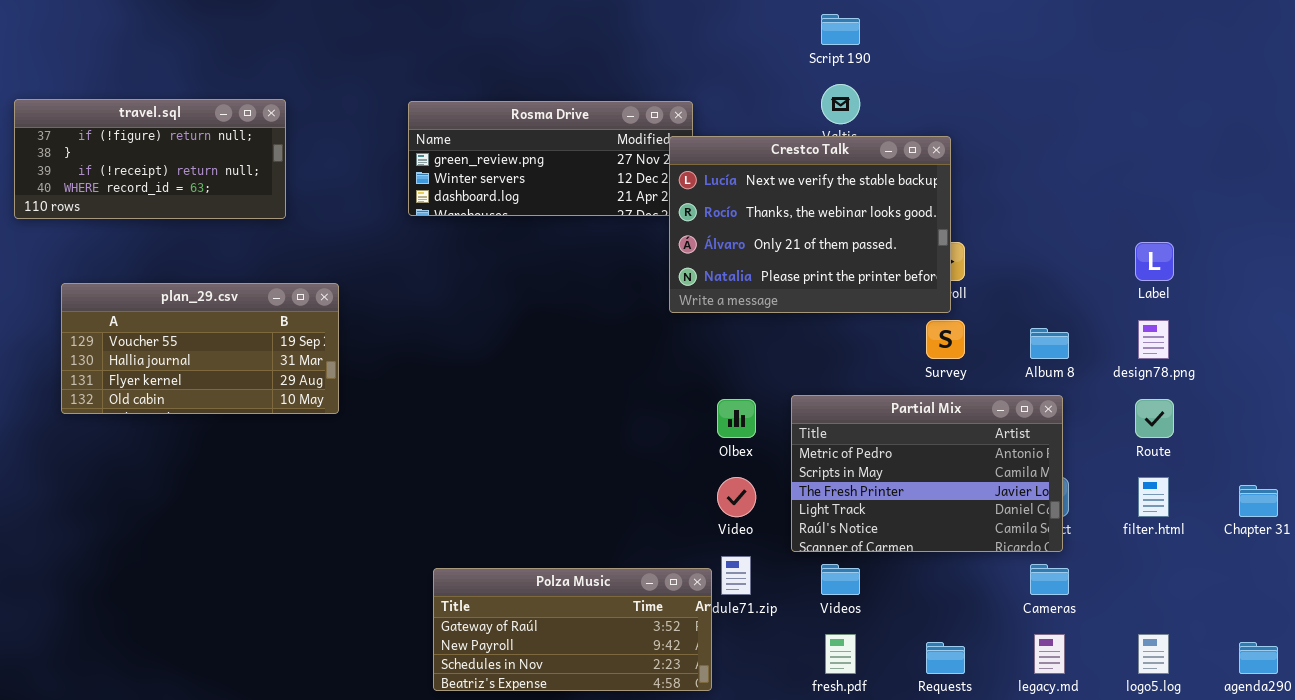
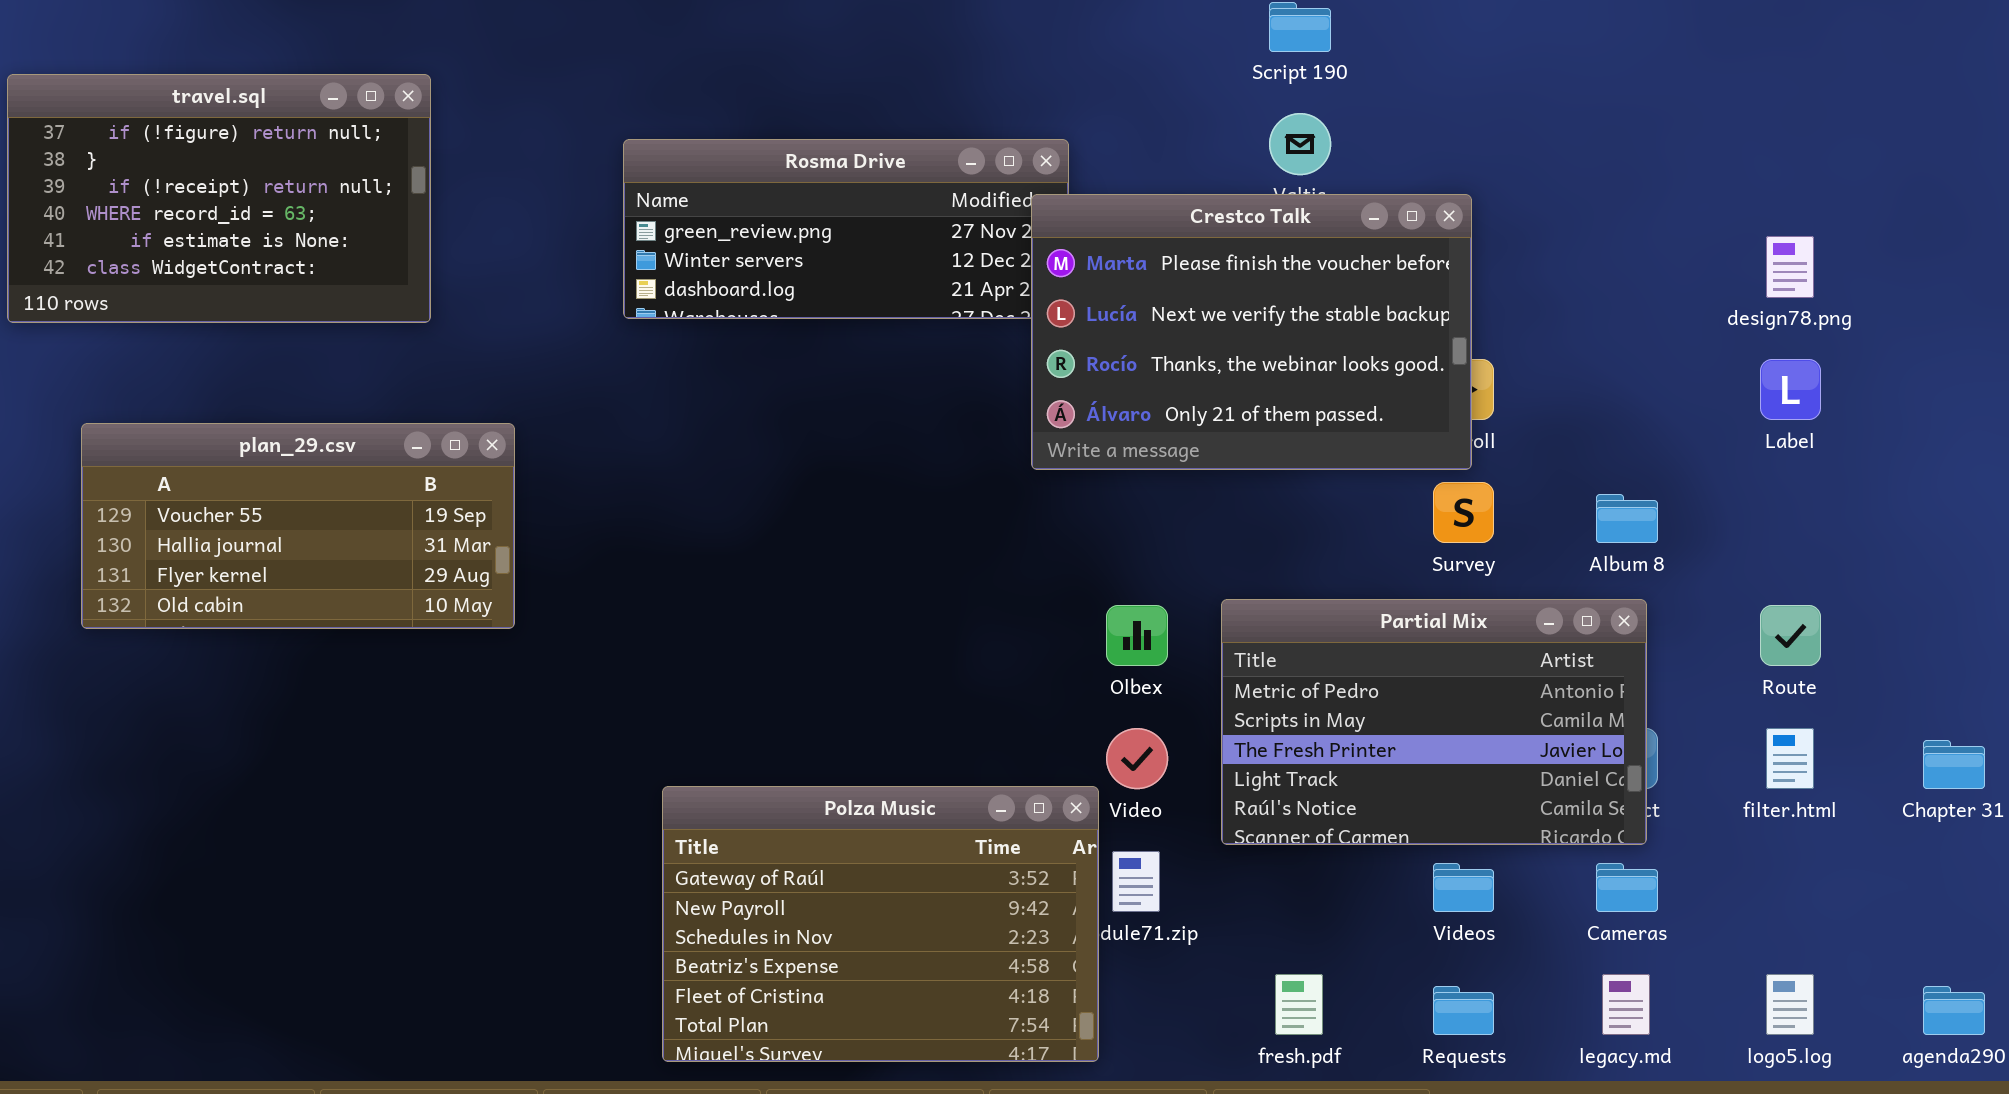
travel.sql: [14,99,286,219] -> [7,74,431,323], resized
Crestco Talk: [669,136,951,313] -> [1031,194,1472,470], scrolled up 1 row
design78.png: [1138,320,1169,359] -> [1766,236,1814,298], moved
Videos: [821,564,860,595] -> [1433,863,1494,912], moved
Polza Music: [433,568,712,691] -> [662,786,1099,1062], resized

